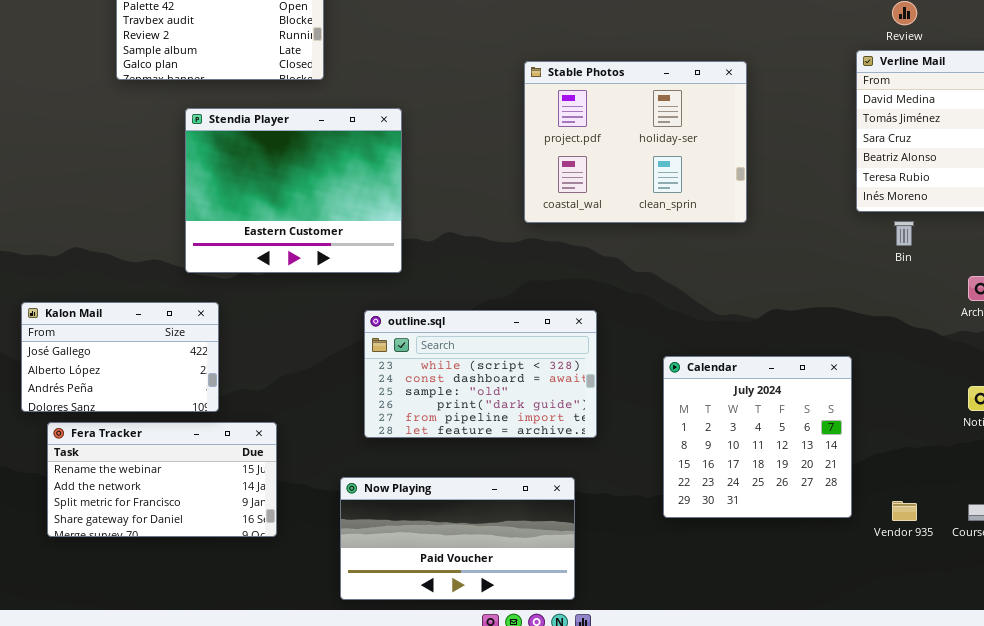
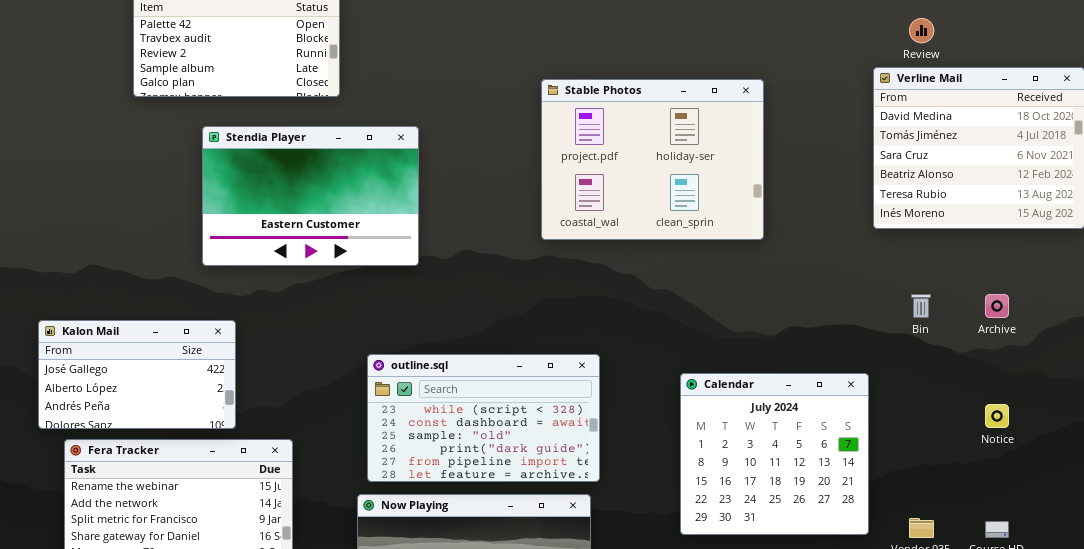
Stendia Player: [185,108,402,273] -> [202,126,419,266], resized
Bin: [894,221,914,246] -> [911,294,931,318], moved
outline.sql: [364,310,597,438] -> [367,354,600,482], moved

